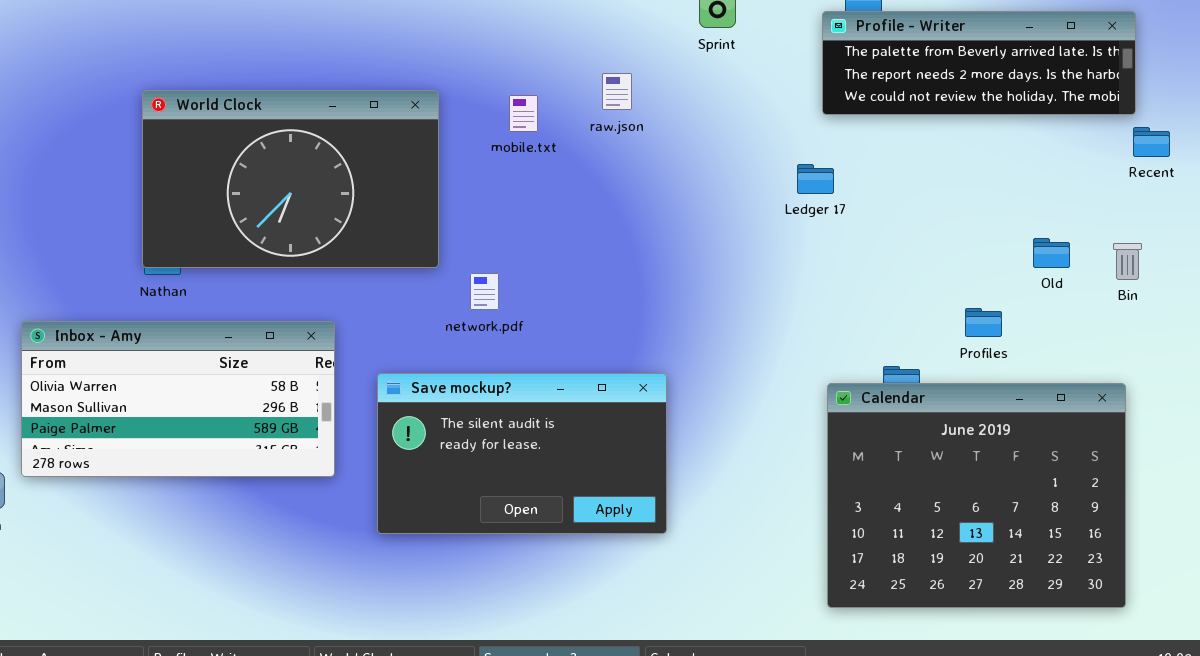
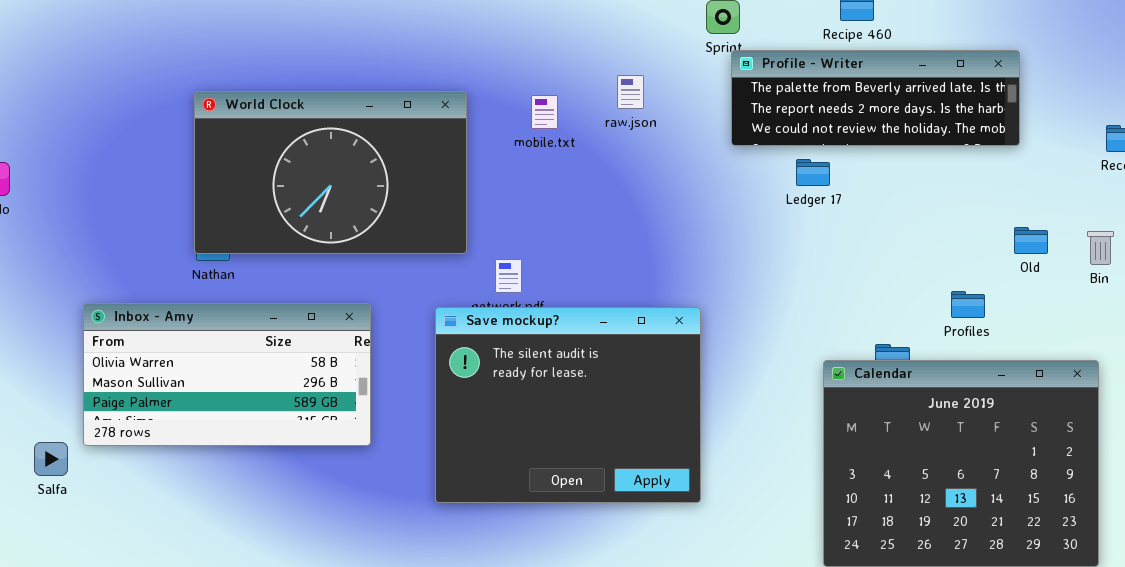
Profile - Writer: [822,11,1136,115] -> [731,50,1020,146], moved
Save mockup?: [377,373,667,534] -> [435,307,701,503], moved, resized

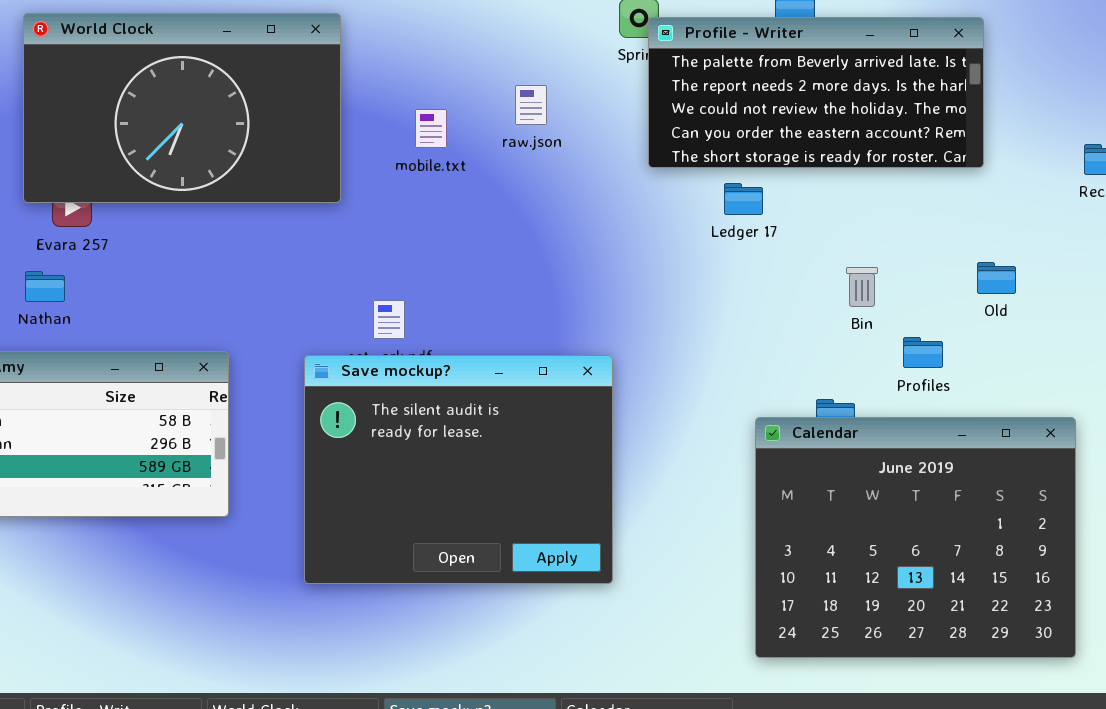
Profile - Writer: [731,50,1020,146] -> [648,17,984,168], resized
World Clock: [194,91,467,254] -> [23,13,341,203], moved
Bin: [1087,231,1114,265] -> [846,267,878,307], moved

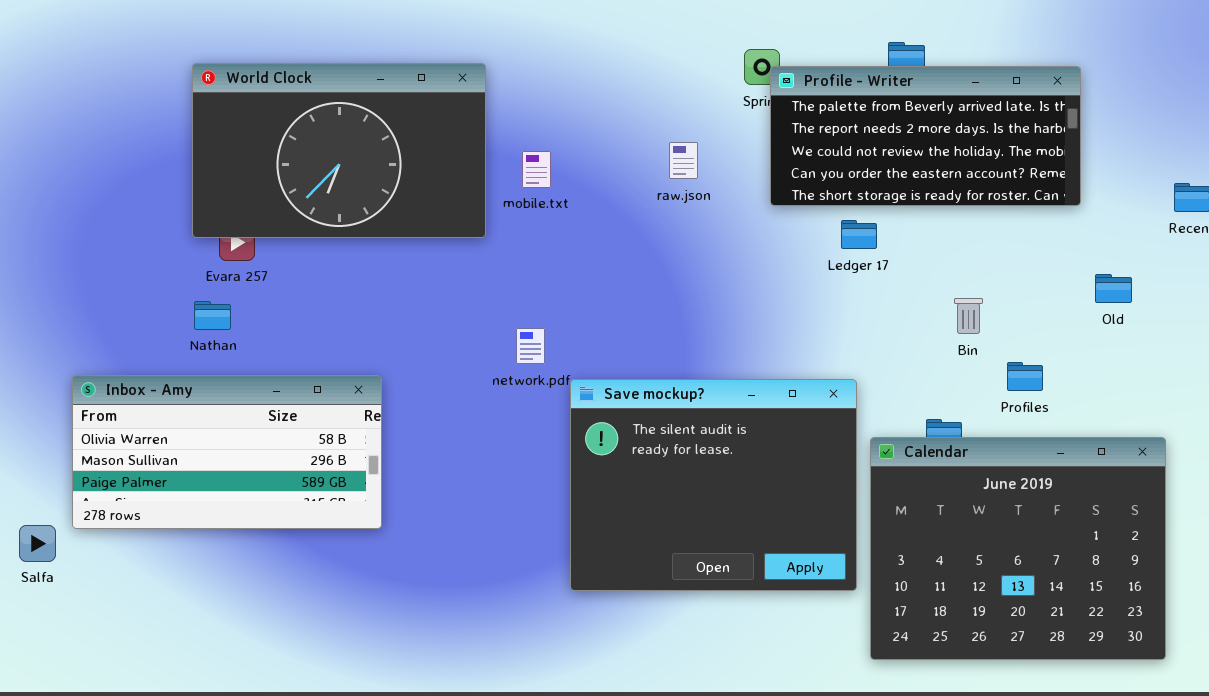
raw.json: [515,85,547,125] -> [669,142,698,179], moved
mobile.txt: [415,109,447,148] -> [522,151,551,188], moved
Old: [977,262,1016,294] -> [1095,274,1132,303], moved
Save mockup?: [304,355,613,584] -> [570,379,857,591], moved

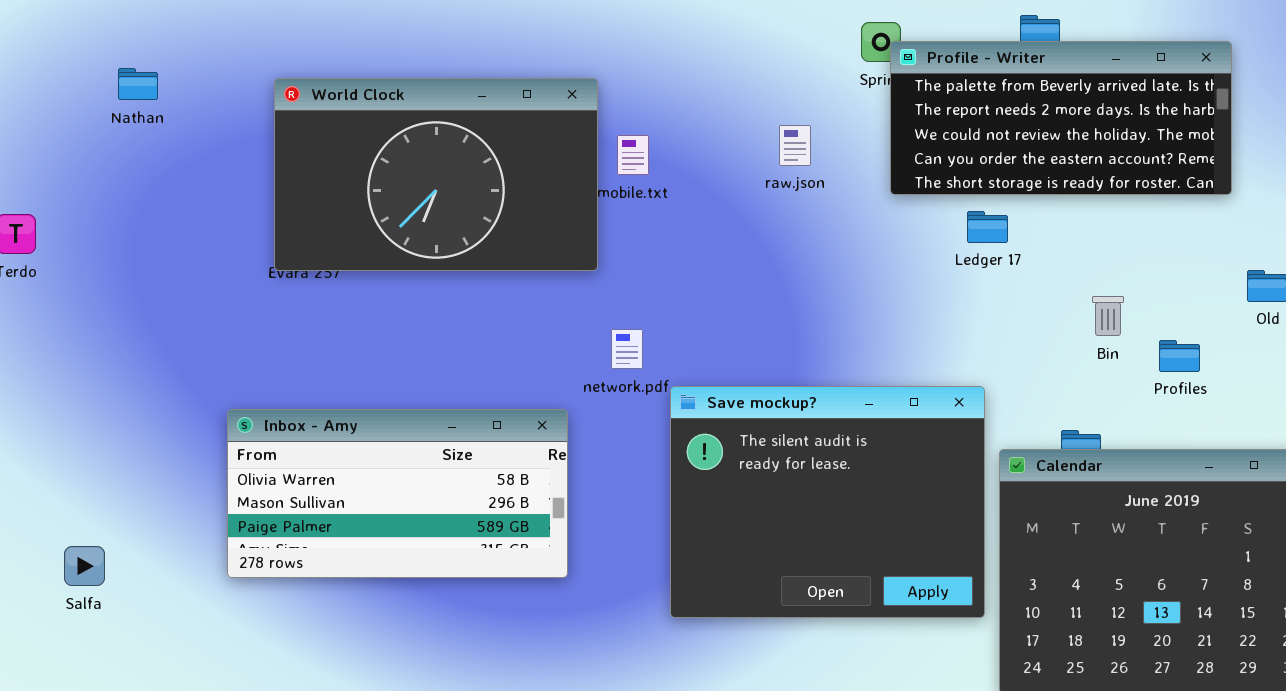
World Clock: [192,63,486,238] -> [274,78,598,271], moved
Nathan: [194,301,231,330] -> [118,68,158,100], moved
Profiles: [1007,362,1043,391] -> [1159,340,1200,372], moved
Inbox - Amy: [72,375,382,529] -> [227,409,568,578], moved

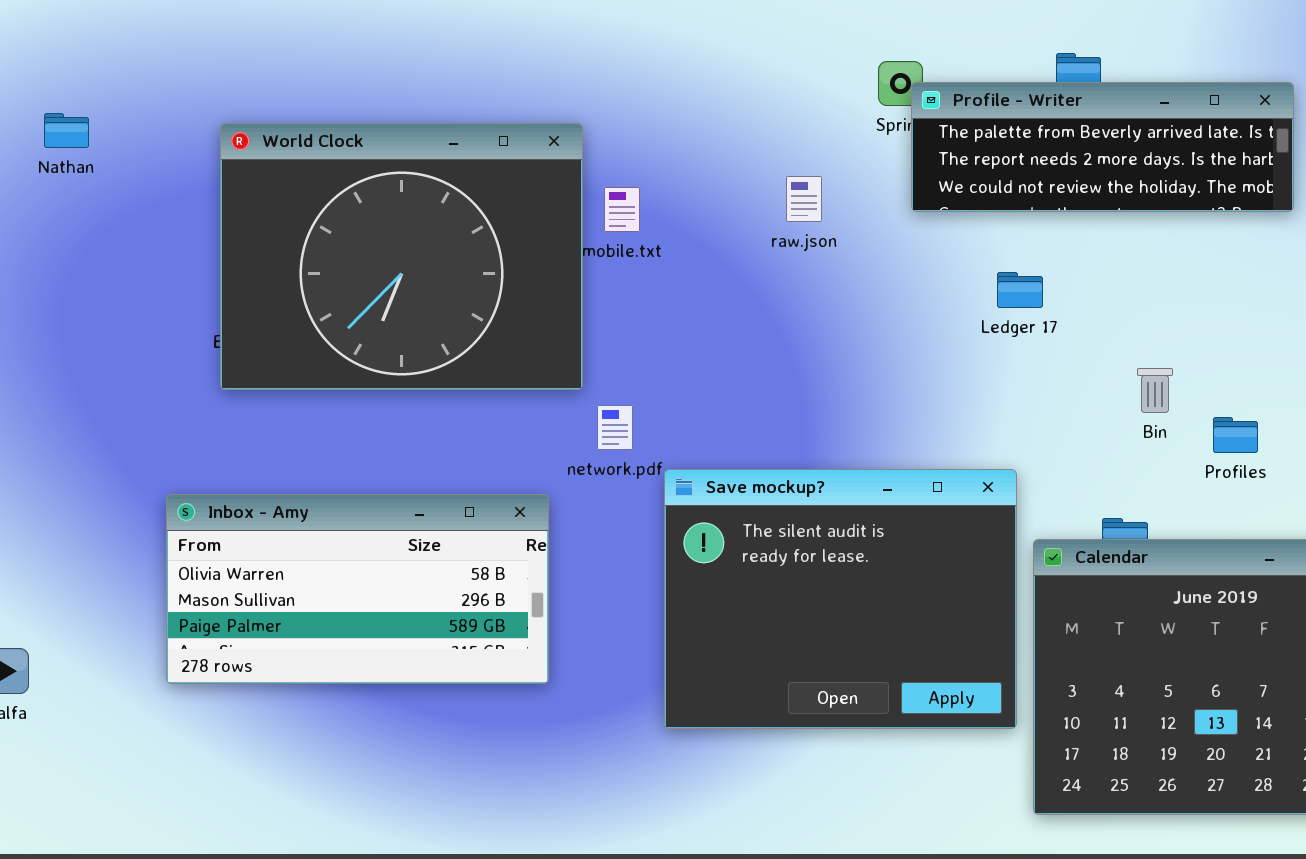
Profile - Writer: [890,41,1232,195] -> [911,82,1294,212], resized
World Clock: [274,78,598,271] -> [220,123,583,390], resized

